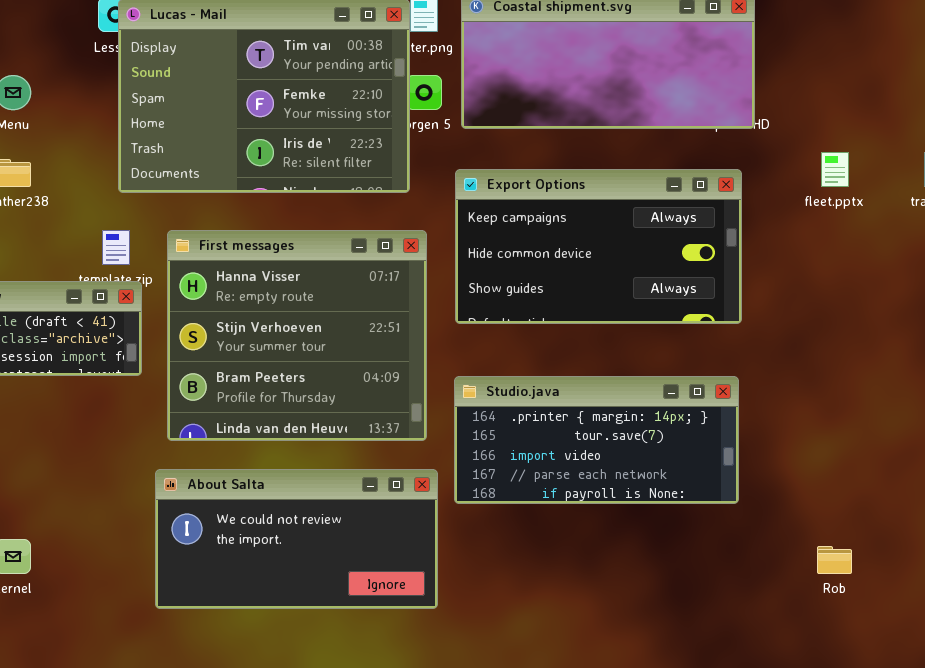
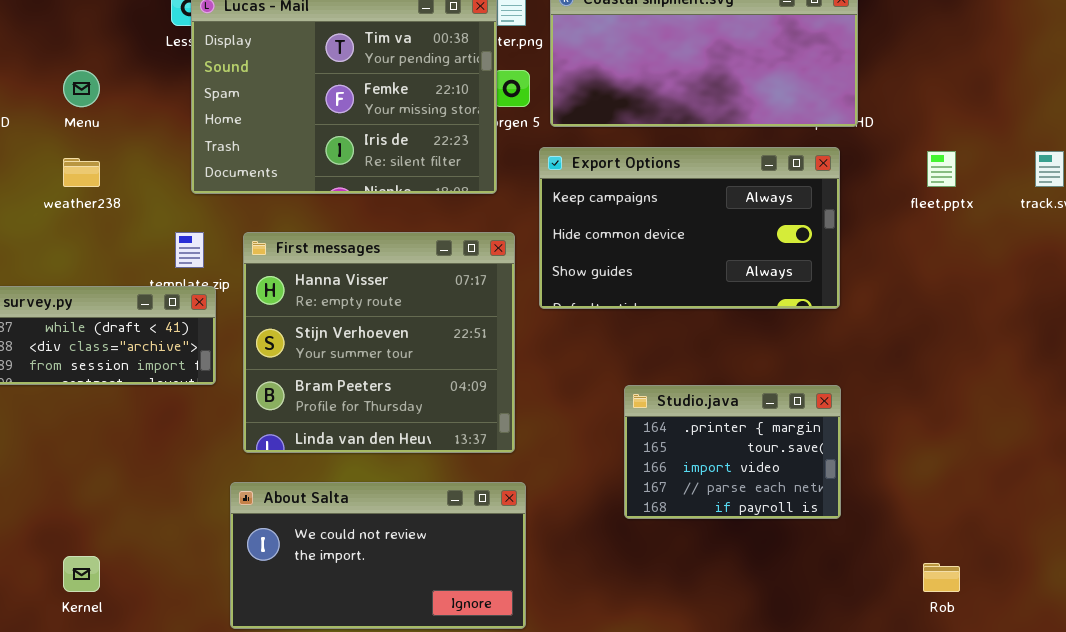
Export Options: [455,169,742,324] -> [539,147,840,309], moved
Studio.java: [454,376,739,504] -> [624,385,841,519], resized

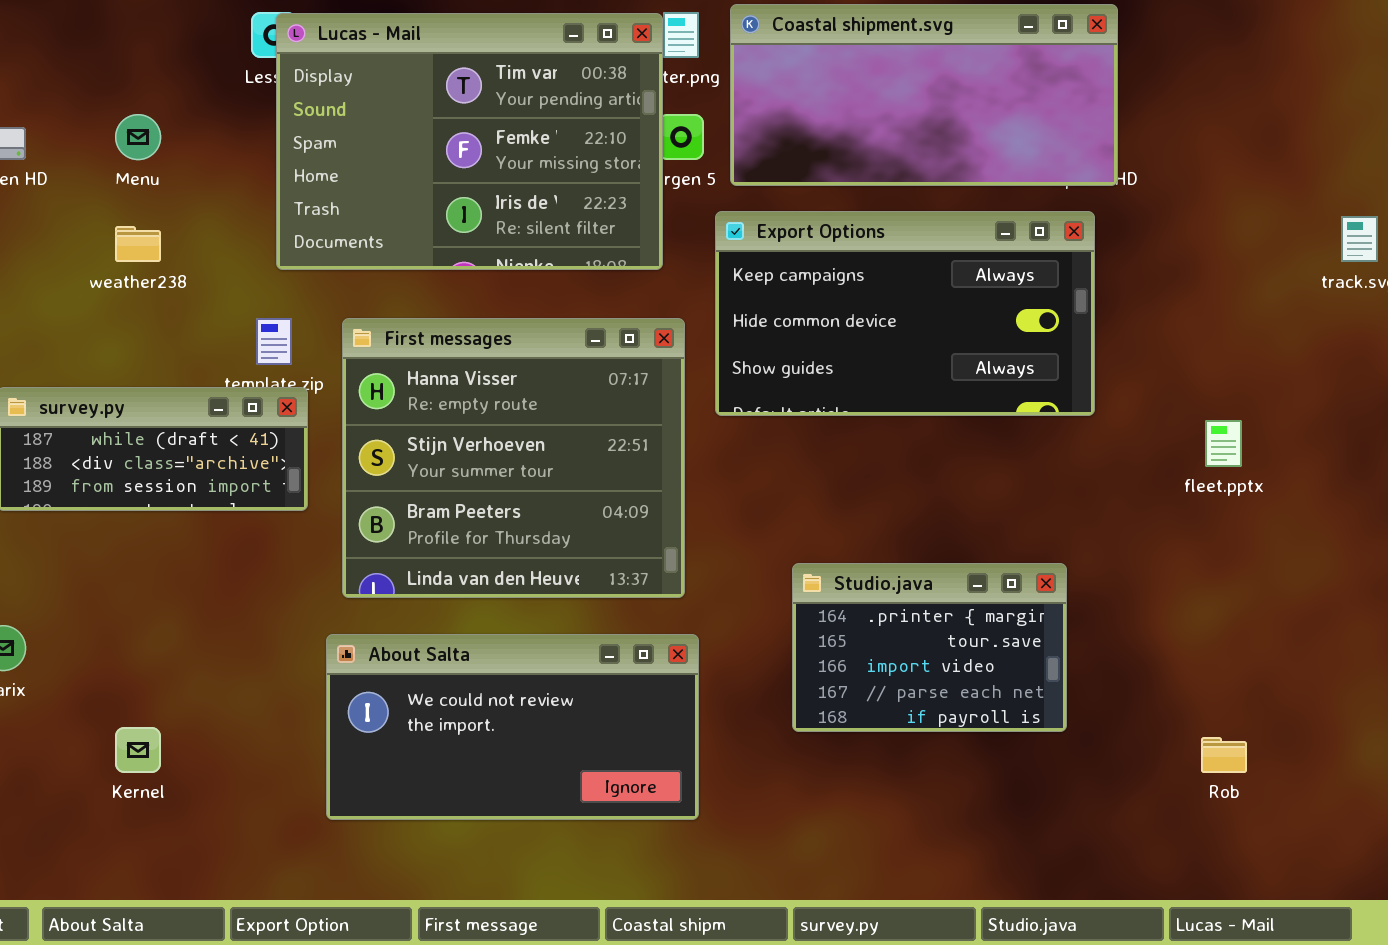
fleet.pptx: [927,151,956,187] -> [1205,420,1242,467], moved
Studio.java: [624,385,841,519] -> [792,563,1067,732], moved

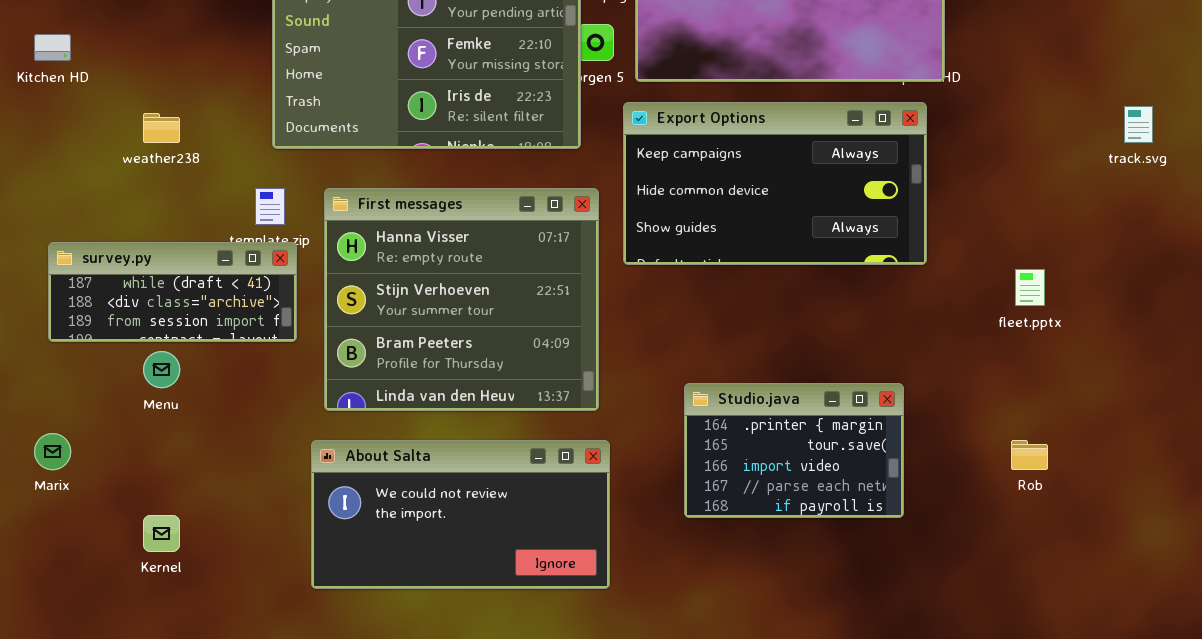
Menu: [115,114,161,160] -> [143,351,180,388], moved
Rob: [1201,737,1247,773] -> [1011,440,1048,470], moved

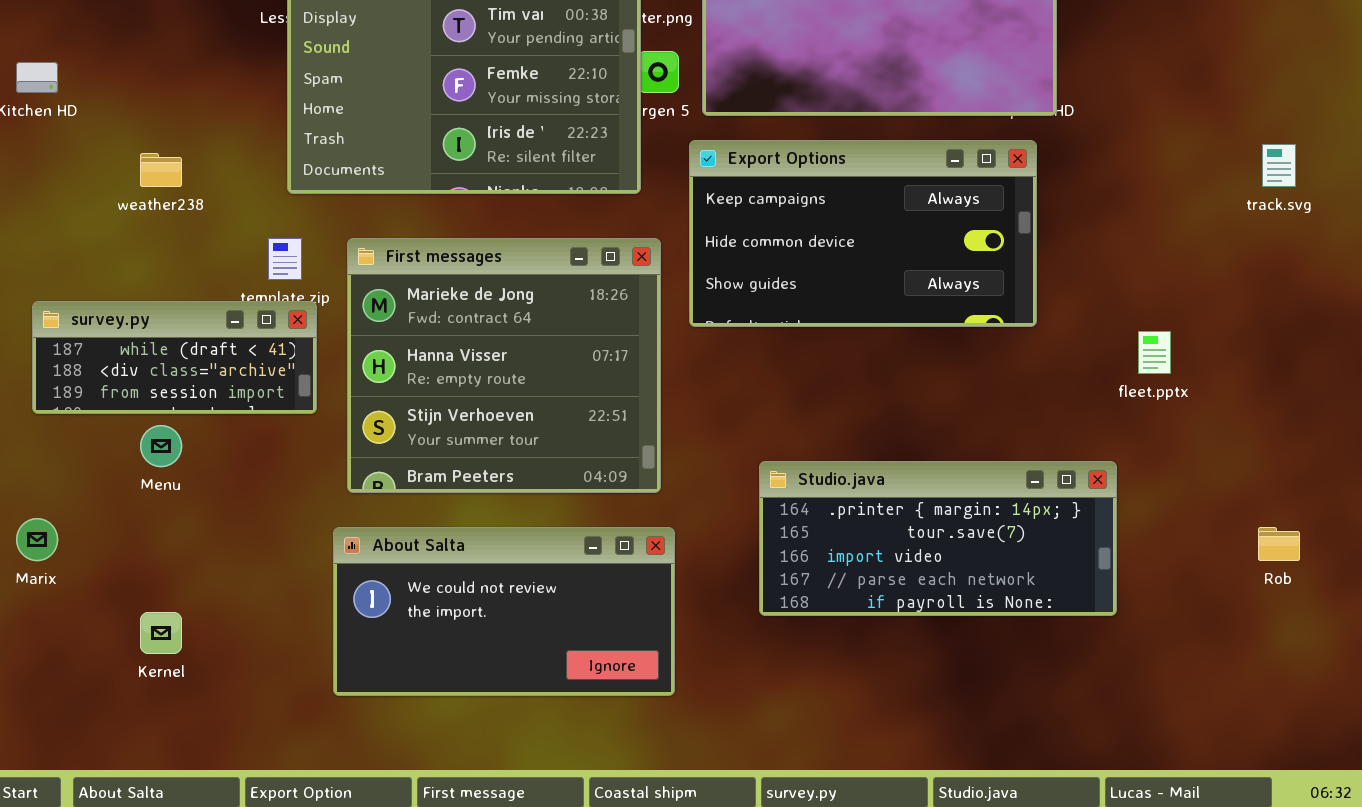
First messages: [324,188,599,411] -> [347,238,661,493], scrolled up 1 row
Studio.java: [684,383,904,518] -> [759,461,1117,616], resized
Rob: [1011,440,1048,470] -> [1258,527,1300,561], moved

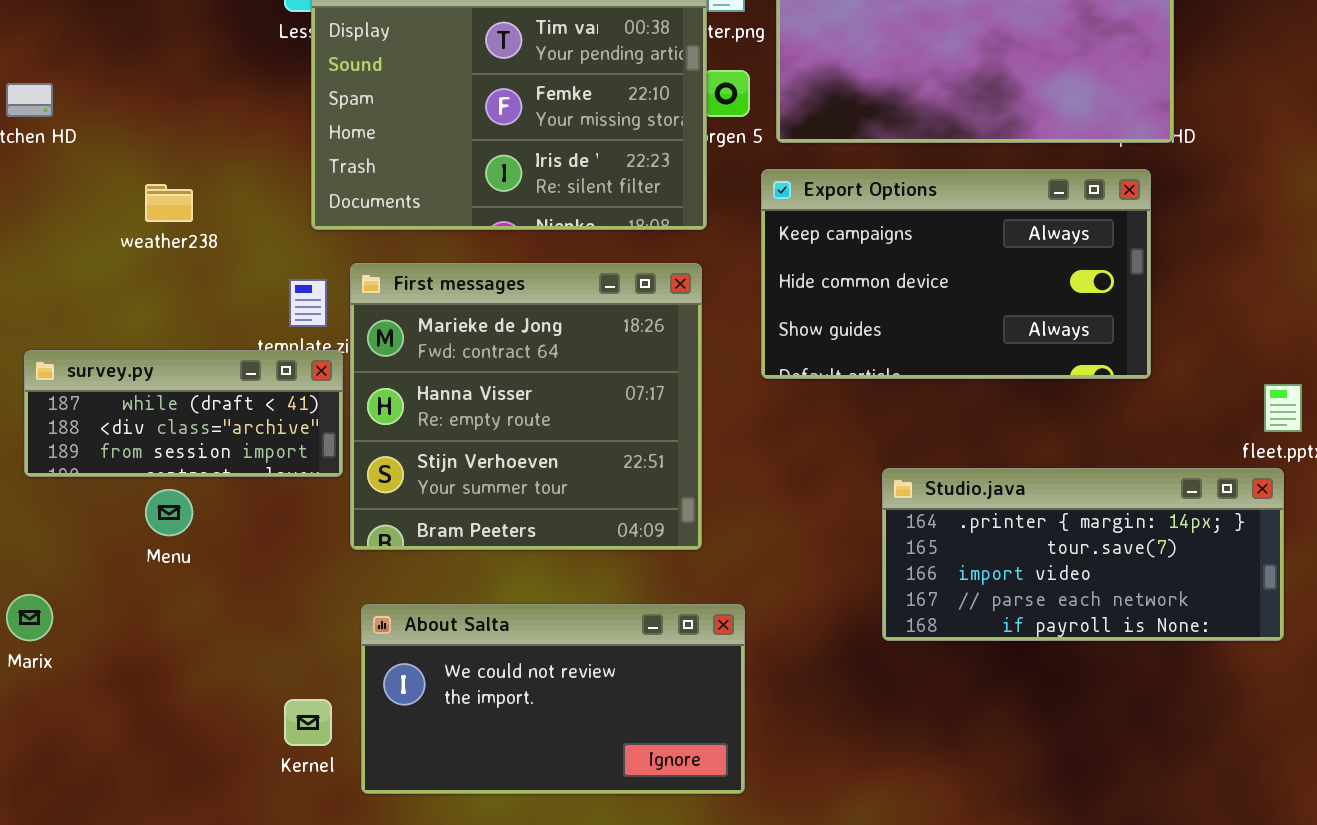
First messages: [347,238,661,493] -> [350,263,702,550], moved
Studio.java: [759,461,1117,616] -> [882,468,1284,641], moved
Kernel: [140,612,182,654] -> [284,699,332,746], moved

